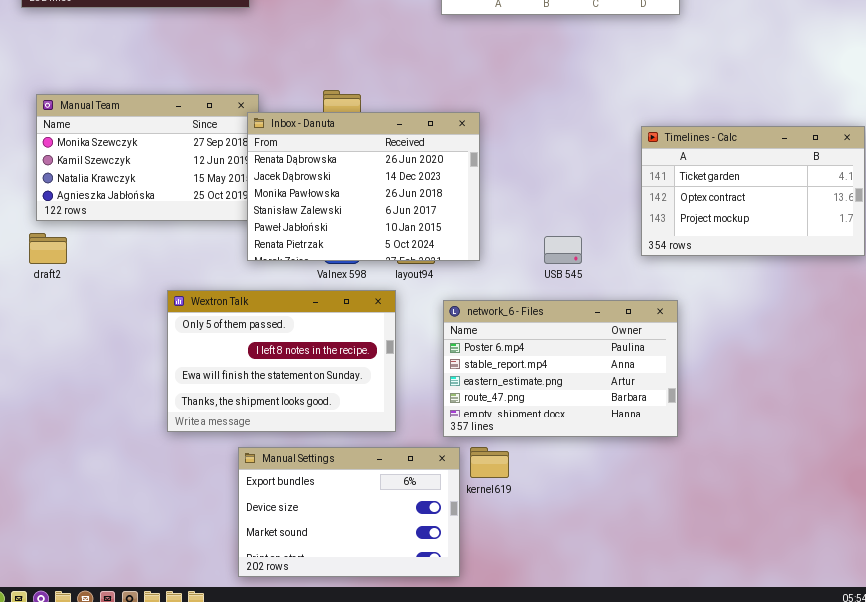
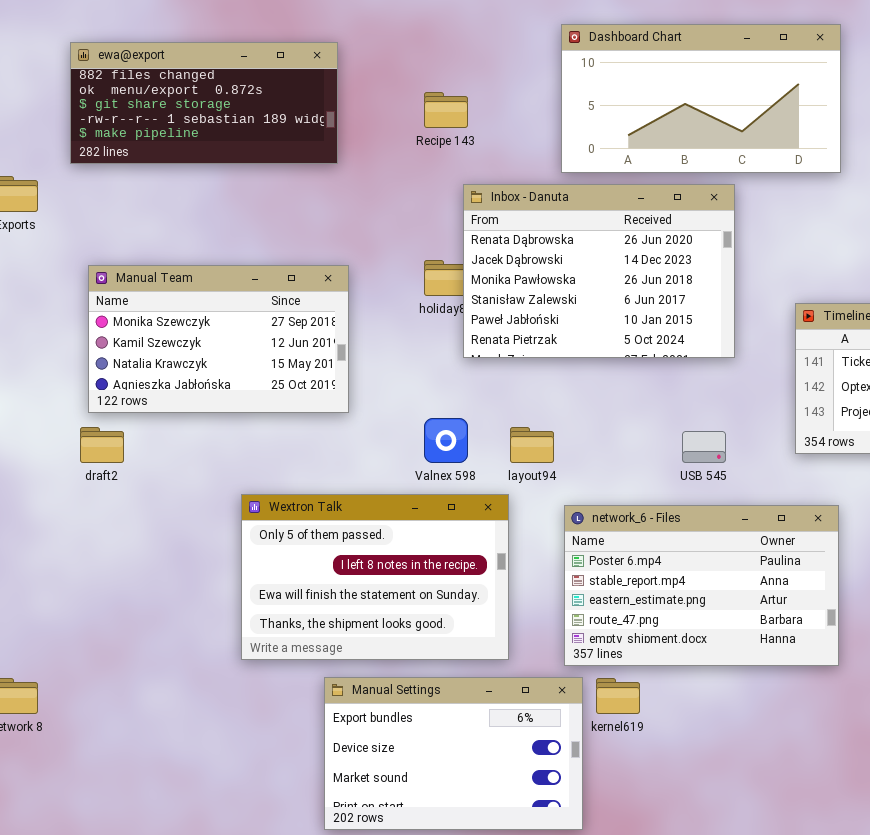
Inbox - Danuta: [247,112,480,261] -> [463,184,735,358], moved

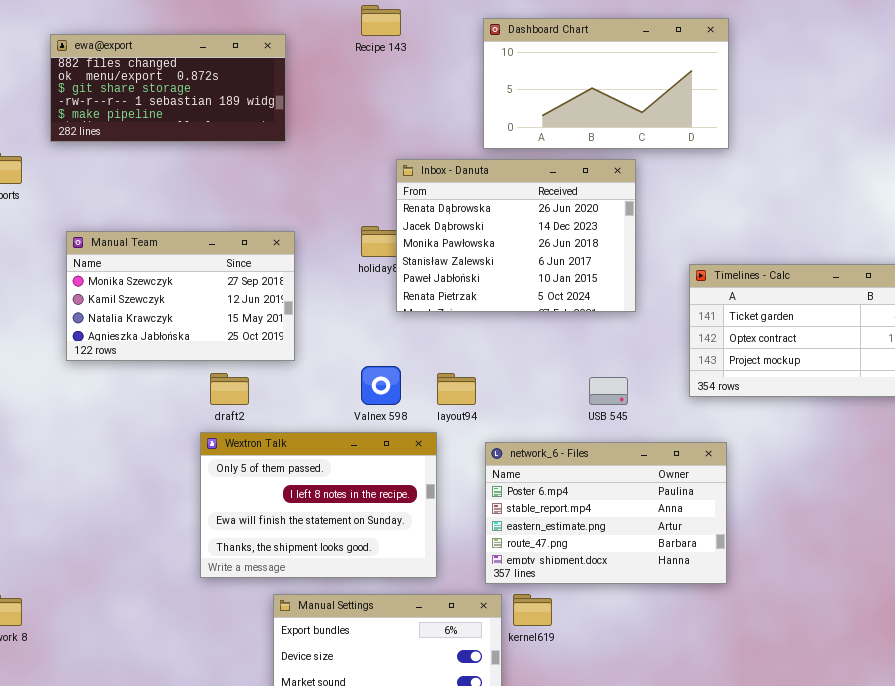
Recipe 143: [424,92,468,128] -> [361,5,401,36], moved
draft2: [80,427,124,463] -> [210,373,249,405], moved

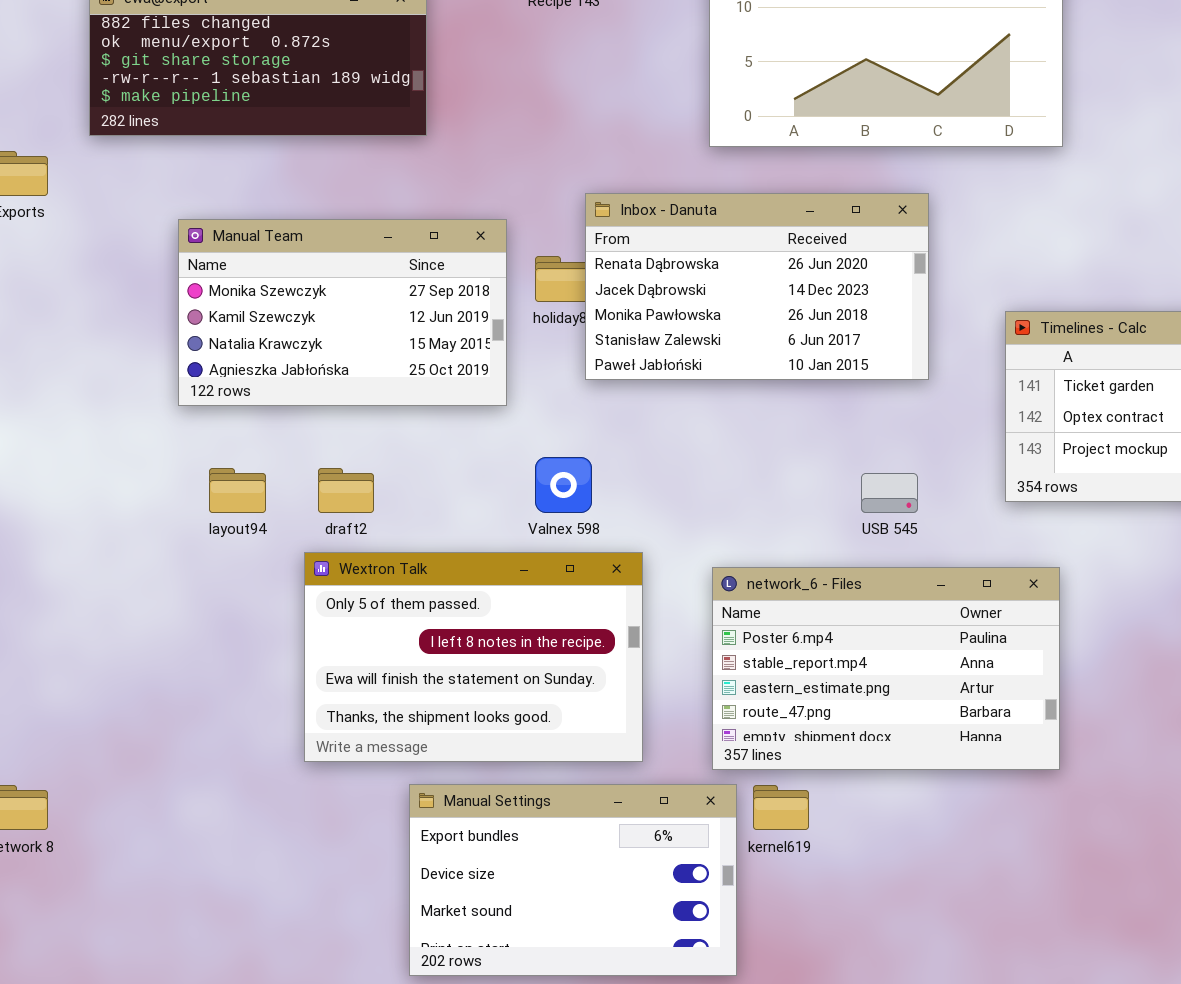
Inbox - Danuta: [396,159,636,312] -> [585,193,929,380], resized
Manual Team: [66,231,295,361] -> [178,219,507,406], moved
layout94: [437,373,476,405] -> [209,468,266,513], moved

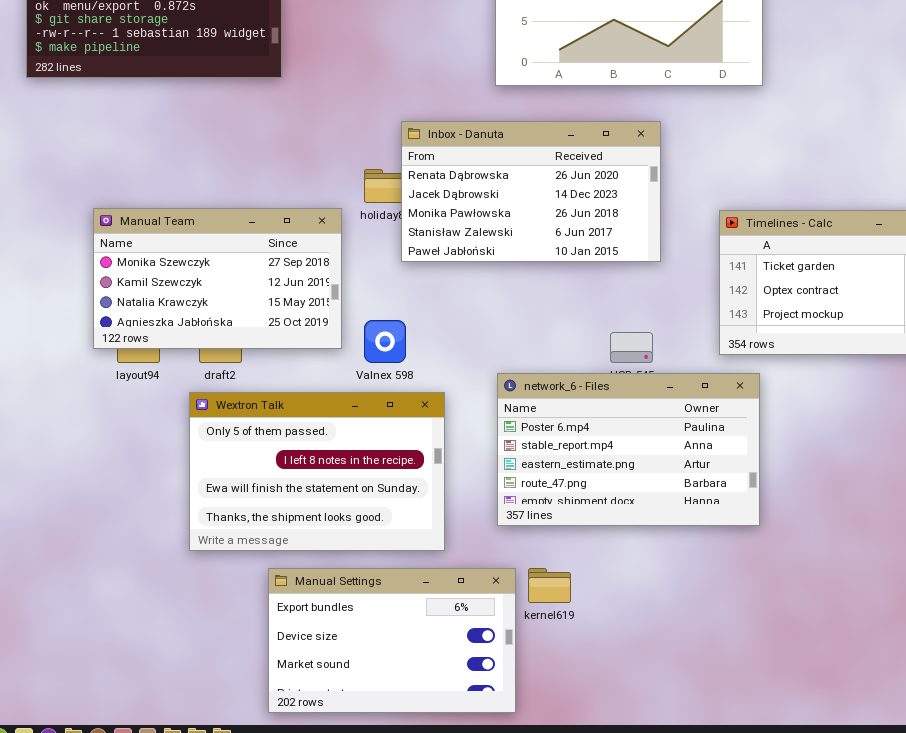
Manual Team: [178,219,507,406] -> [93,208,342,349], moved
network_6 - Files: [712,567,1060,770] -> [497,373,760,526], moved

